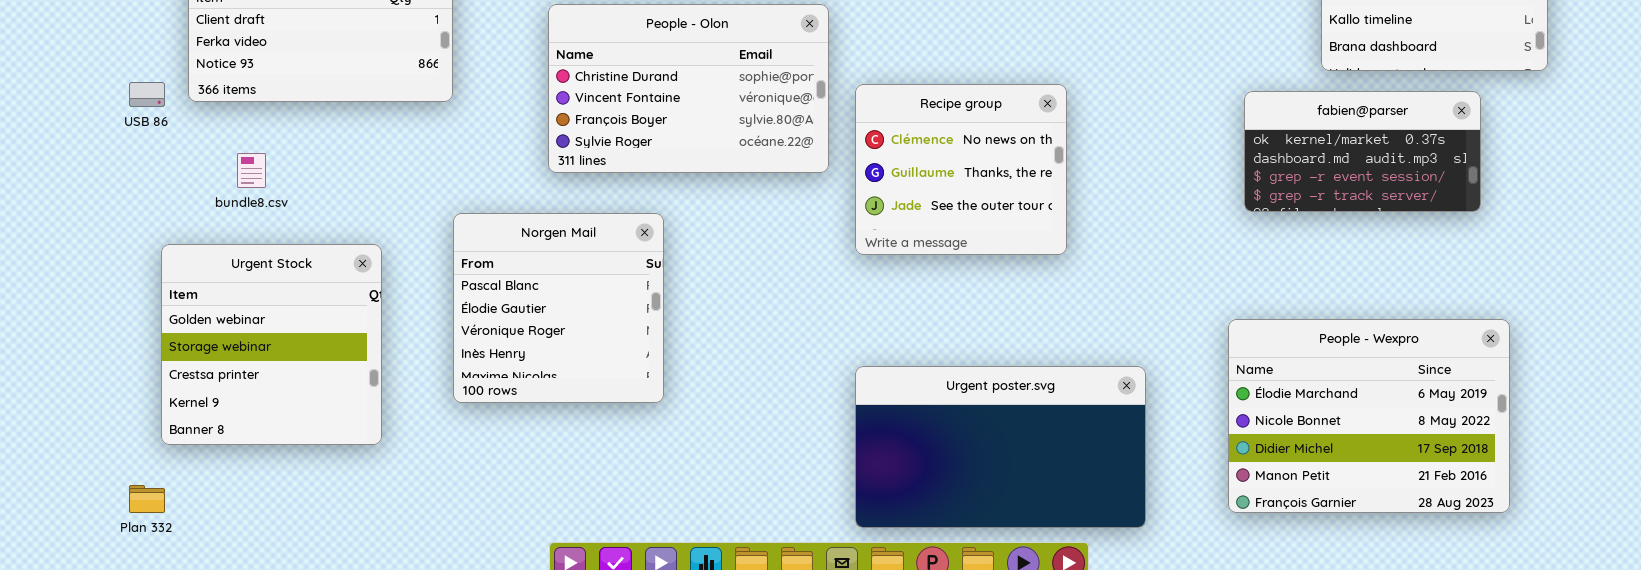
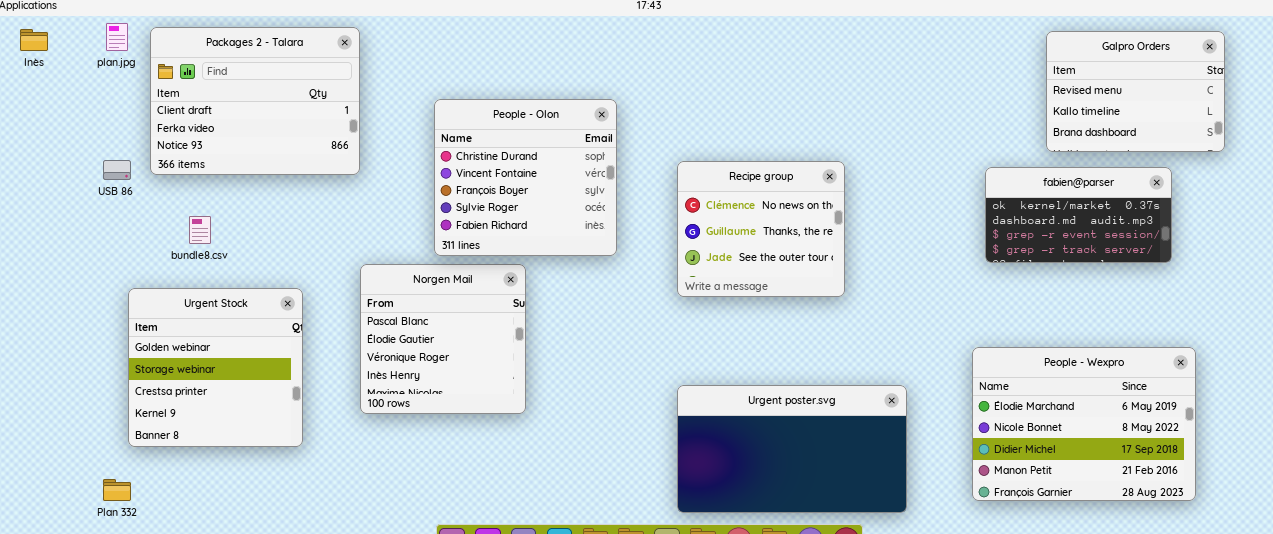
People - Olon: [548,4,829,173] -> [434,99,617,256], resized

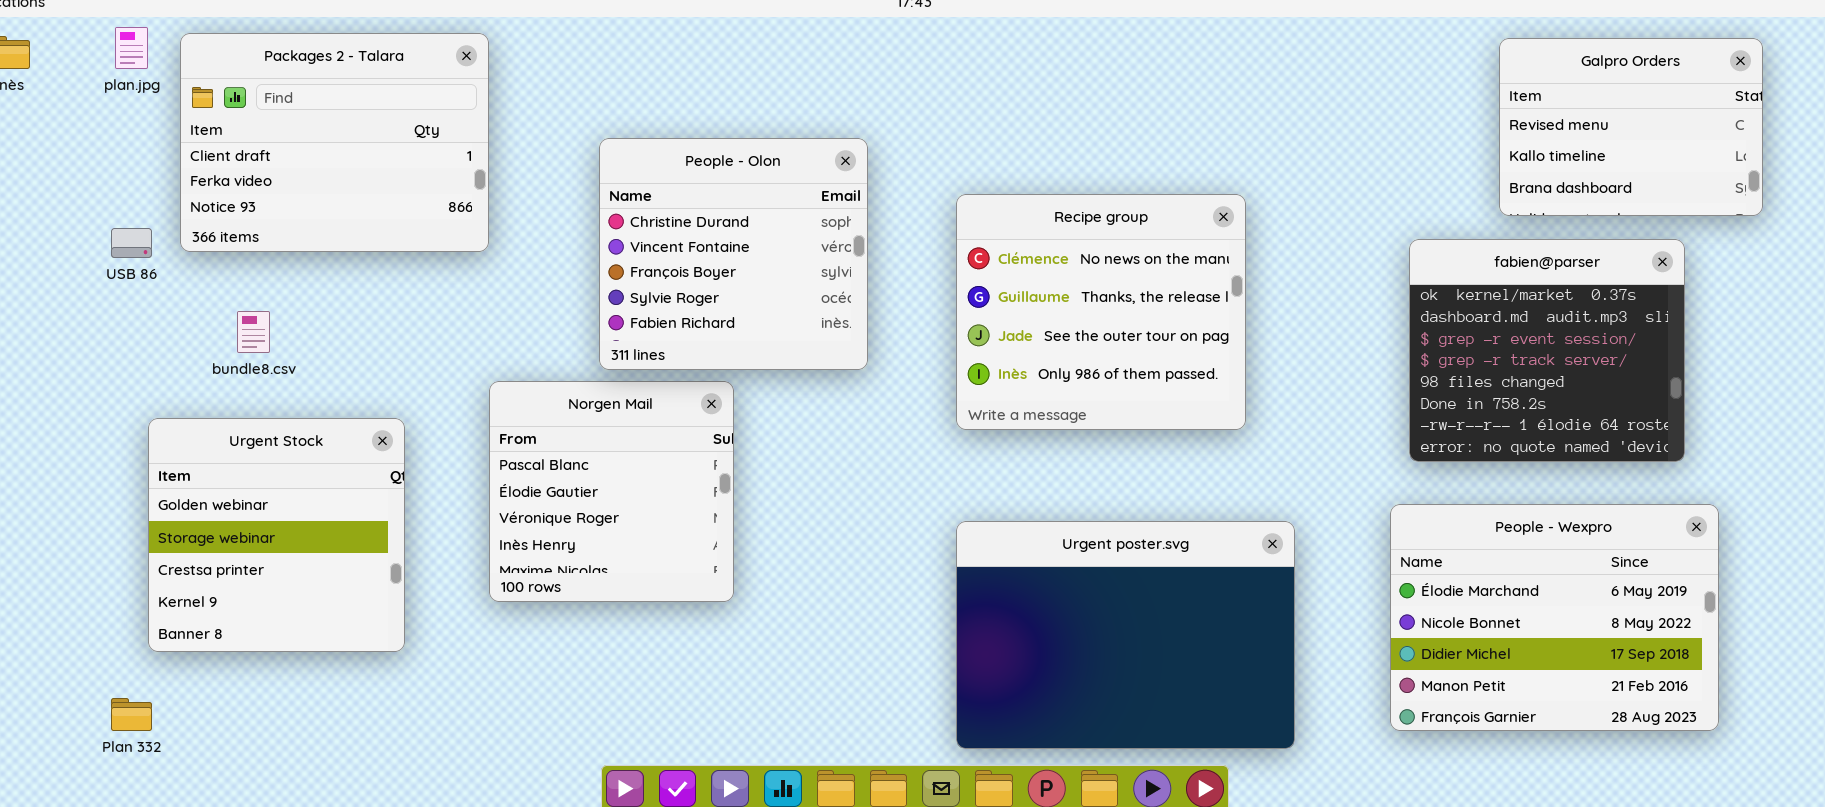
Recipe group: [677,161,845,297] -> [956,194,1246,430], resized
fabien@parser: [985,167,1172,263] -> [1409,239,1685,462], resized
Urgent poster.svg: [677,385,907,513] -> [956,521,1295,749], resized

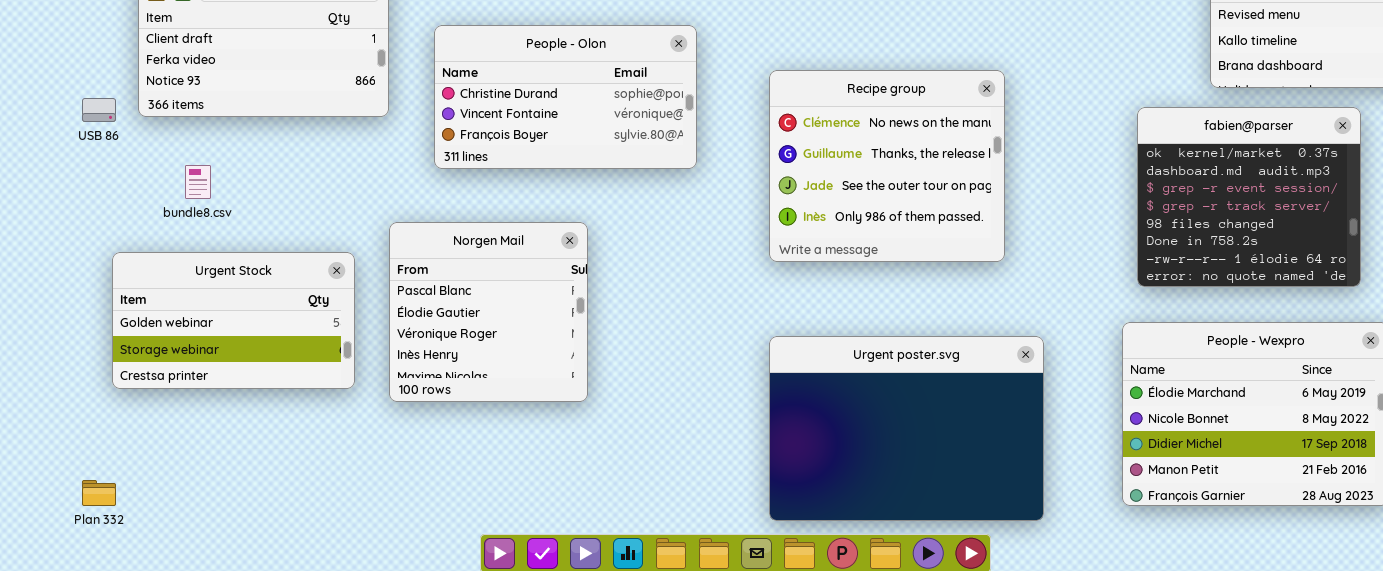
People - Olon: [599,138,868,370] -> [434,25,697,169], resized
Urgent Stock: [148,418,405,652] -> [112,252,355,389], resized

